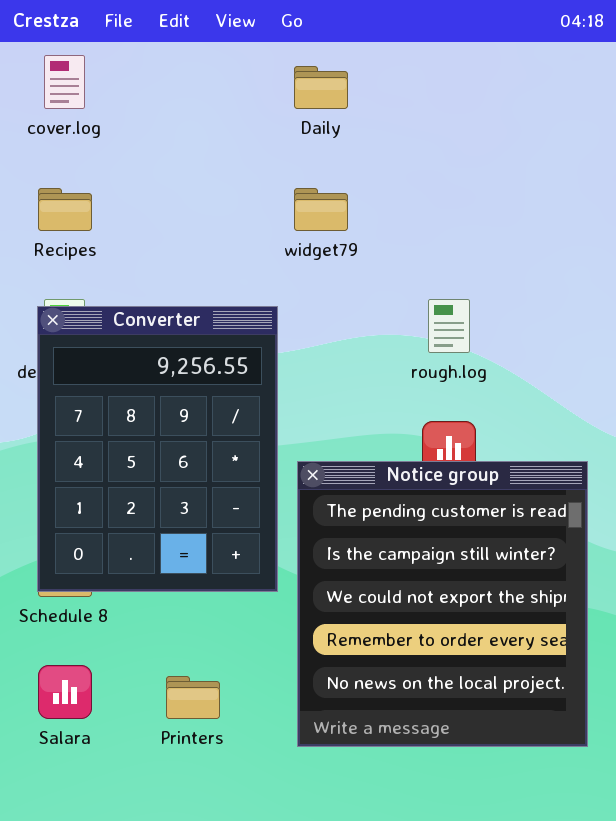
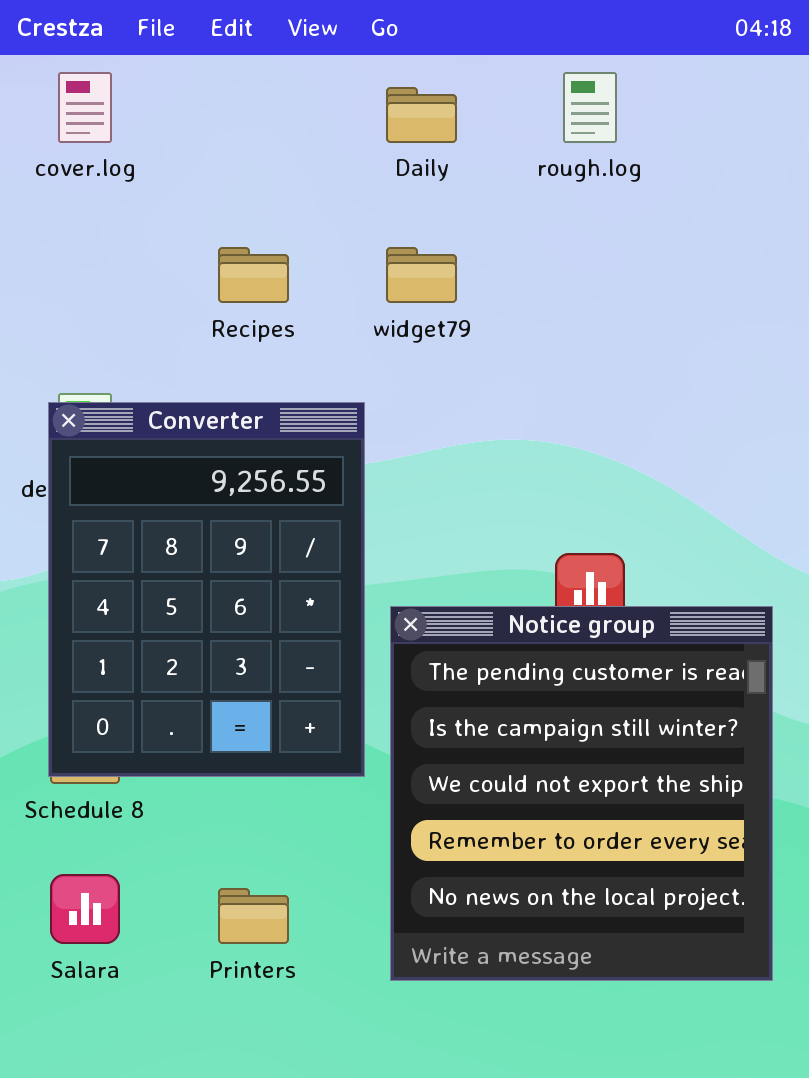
Recipes: [38,188,92,231] -> [218,247,289,303], moved
rough.log: [428,299,470,353] -> [563,72,617,143], moved

